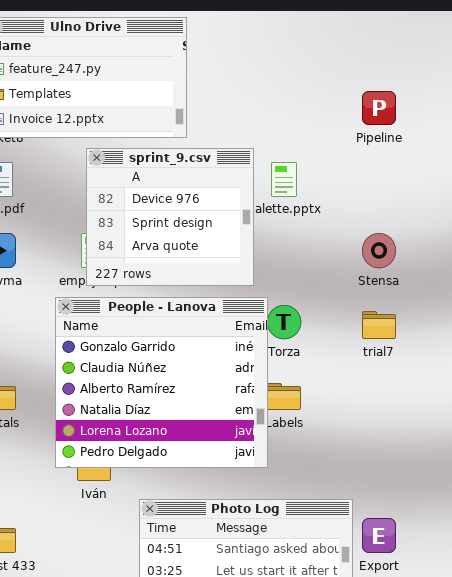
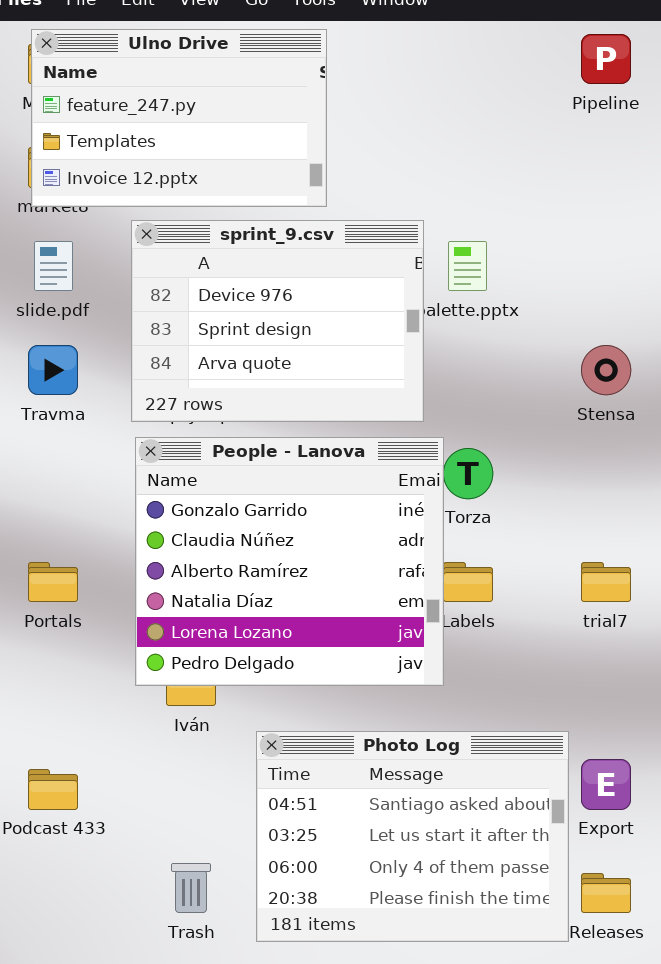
Pipeline: [362,91,396,125] -> [581,34,631,84], moved
sprint_9.csv: [86,148,254,286] -> [131,220,424,422], resized
trial7: [362,311,396,339] -> [581,562,631,602], moved

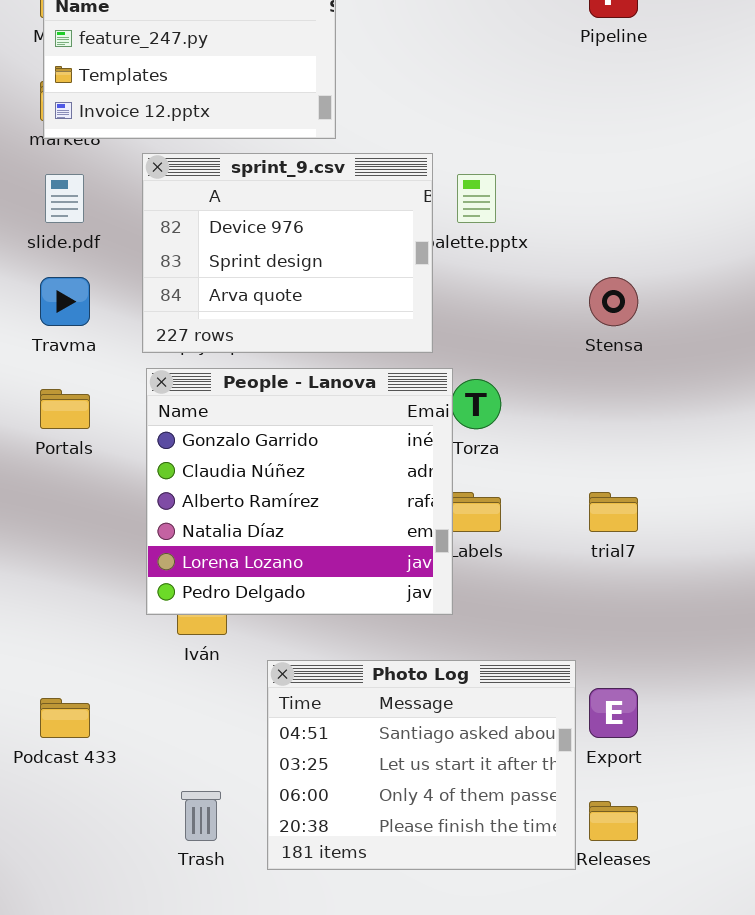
Portals: [28,562,78,602] -> [40,389,90,429], moved

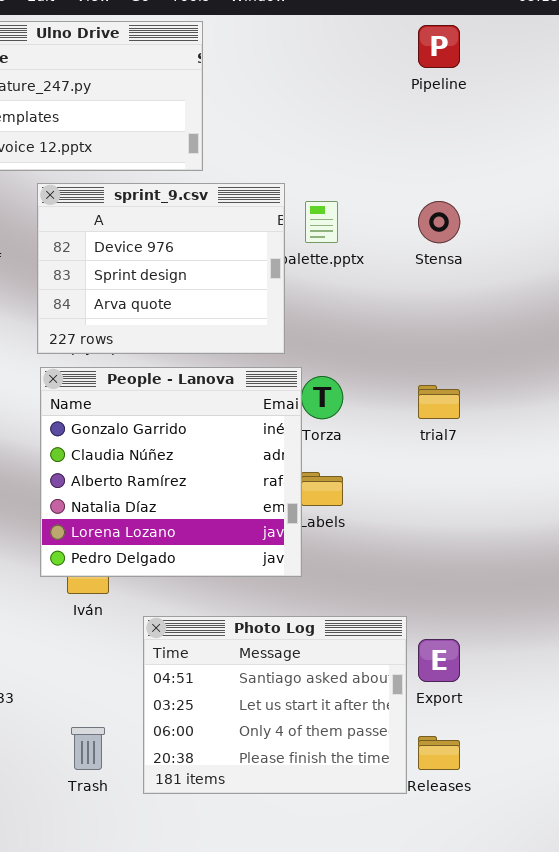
Stensa: [589,277,638,326] -> [418,201,460,243], moved
trial7: [589,492,638,532] -> [418,385,460,419], moved

